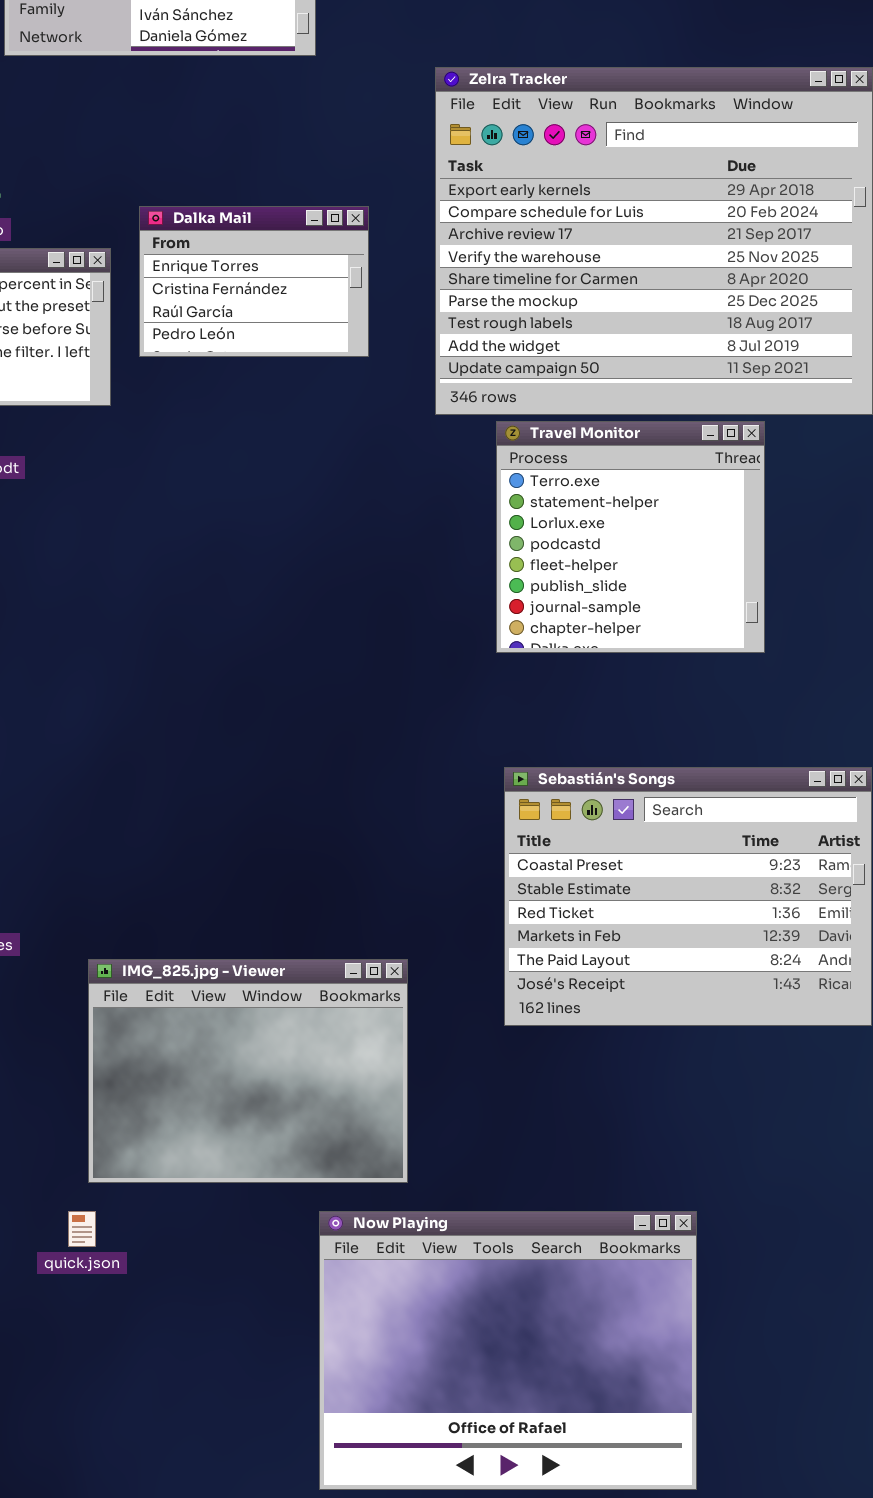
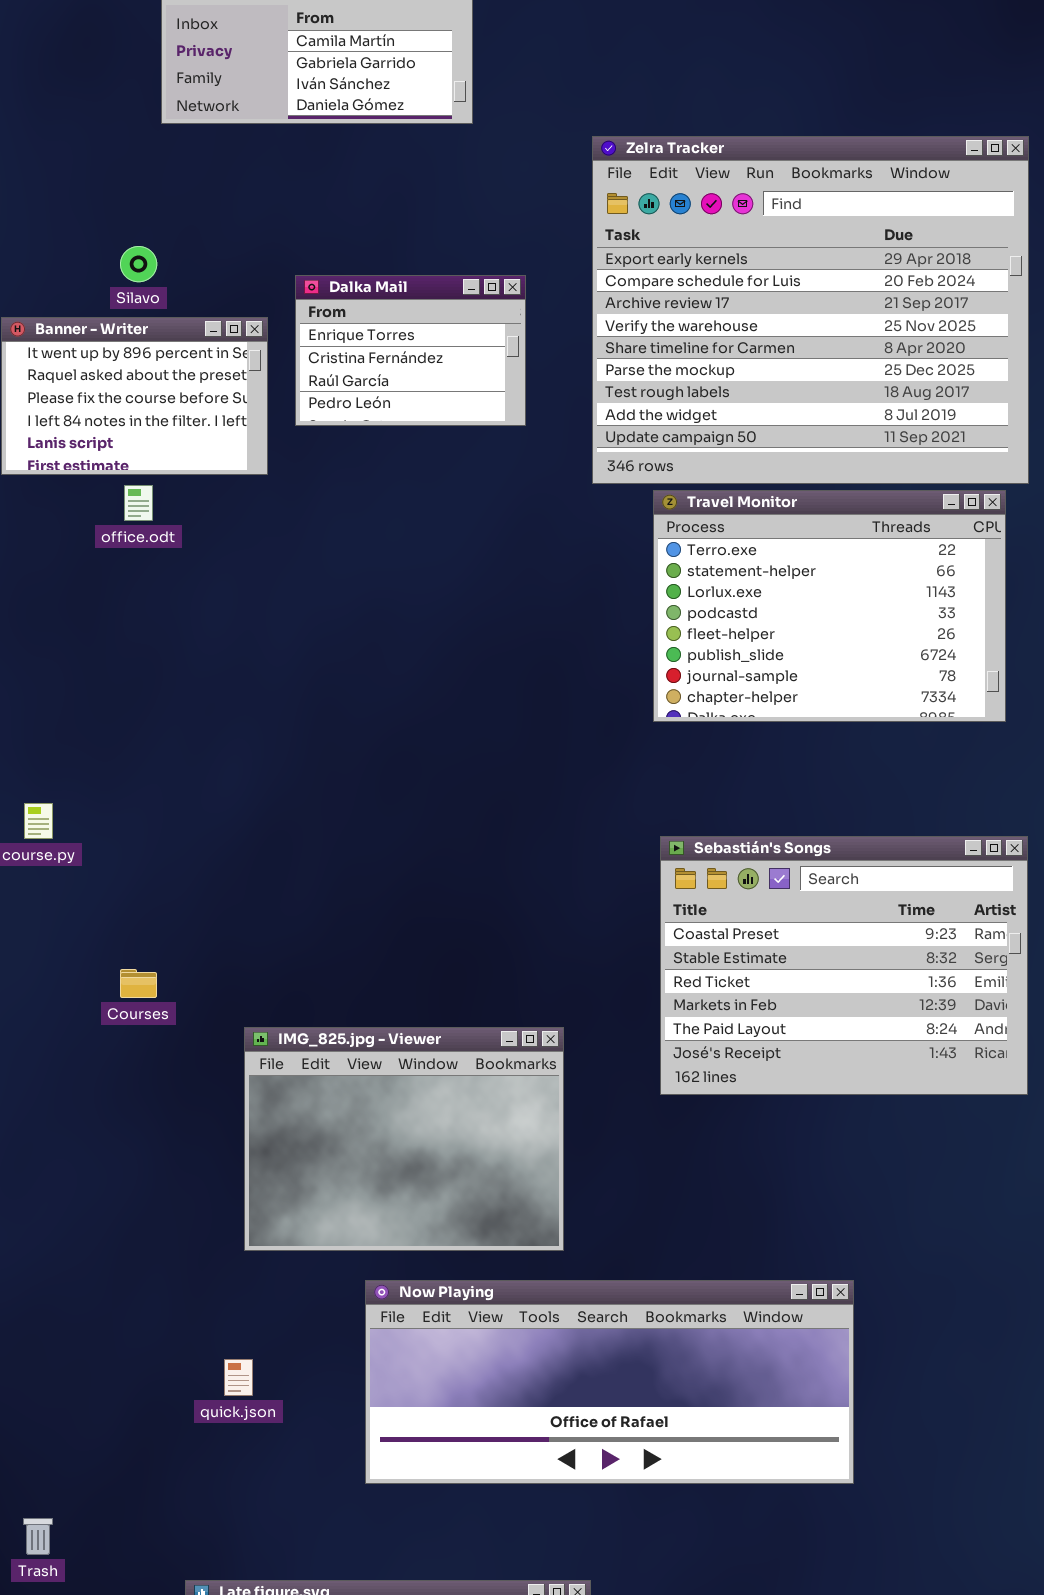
Travel Monitor: [496,421,765,653] -> [653,490,1006,722], resized
quick.json: [68,1211,96,1247] -> [224,1359,253,1396], moved
Now Playing: [319,1211,697,1490] -> [365,1280,854,1484], resized

